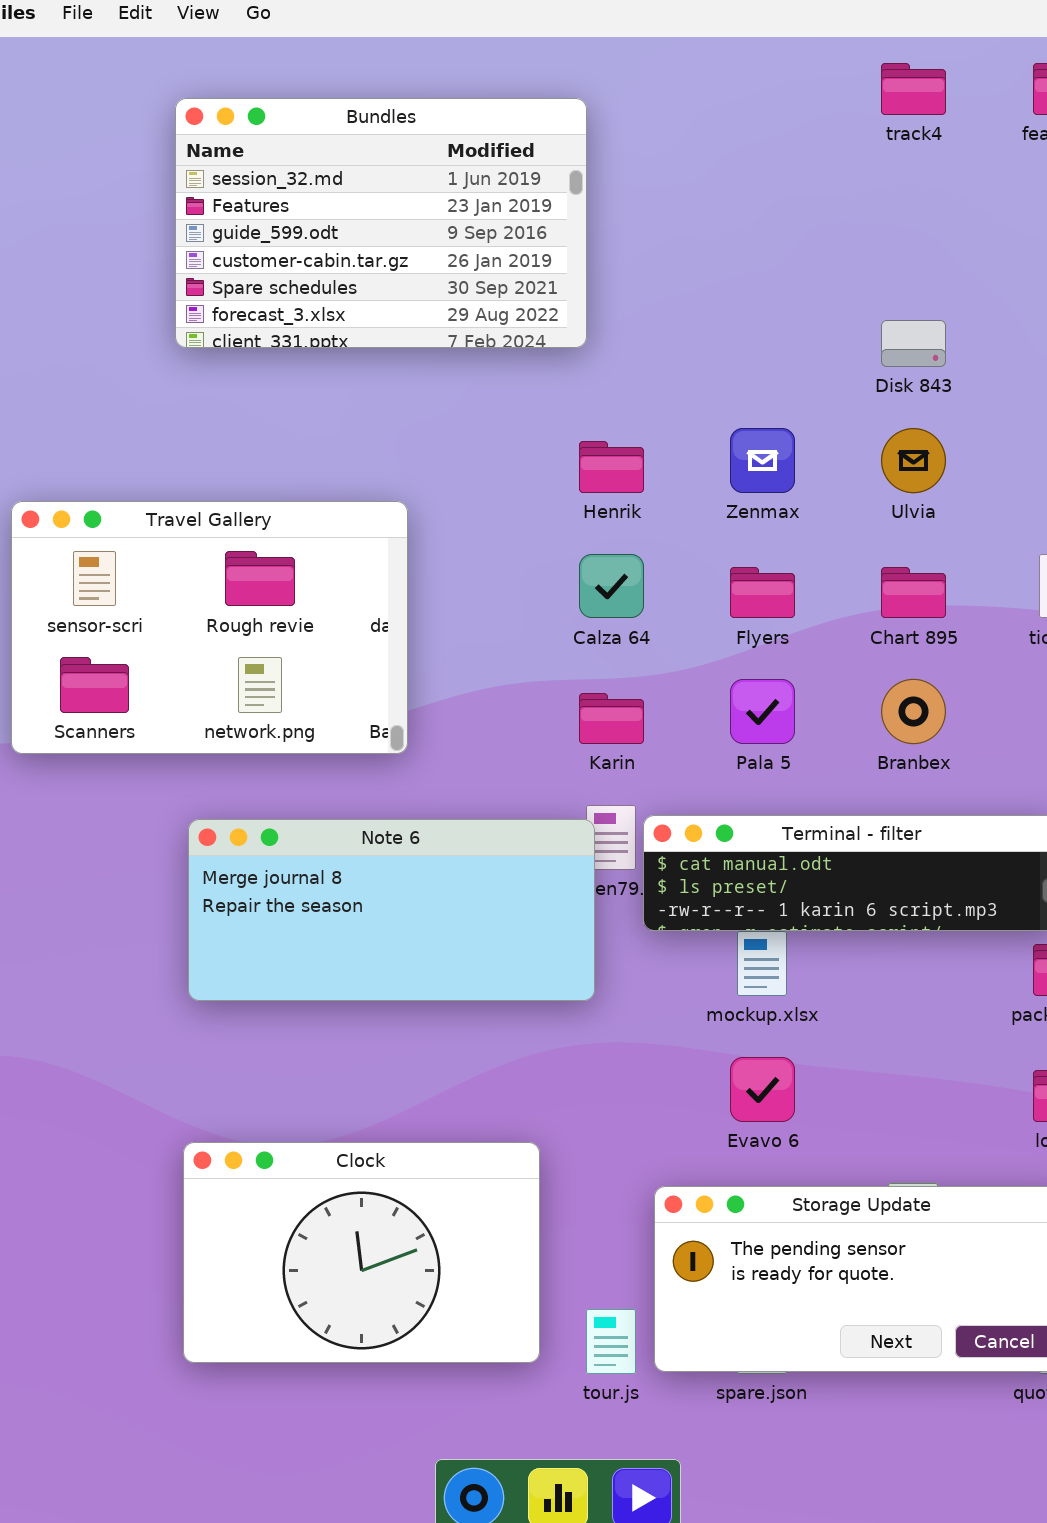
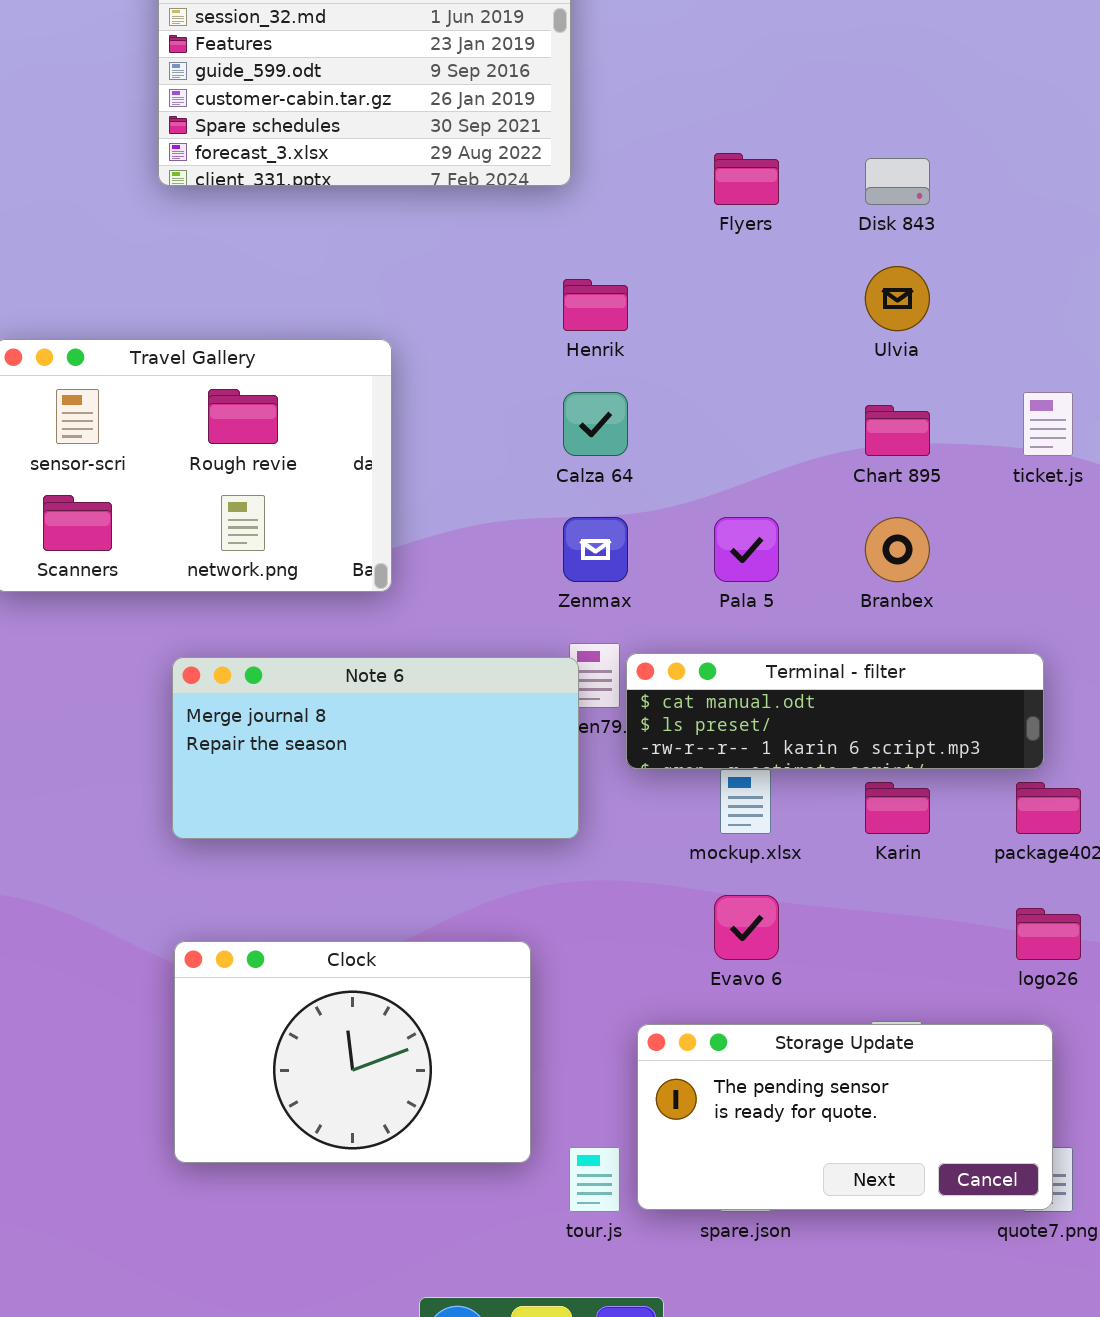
Zenmax: [730,428,795,493] -> [563,517,628,582], moved
Flyers: [730,567,795,618] -> [714,153,779,205], moved
Karin: [579,693,644,744] -> [865,782,930,834], moved
Clock: [183,1142,540,1363] -> [174,941,531,1163], moved

